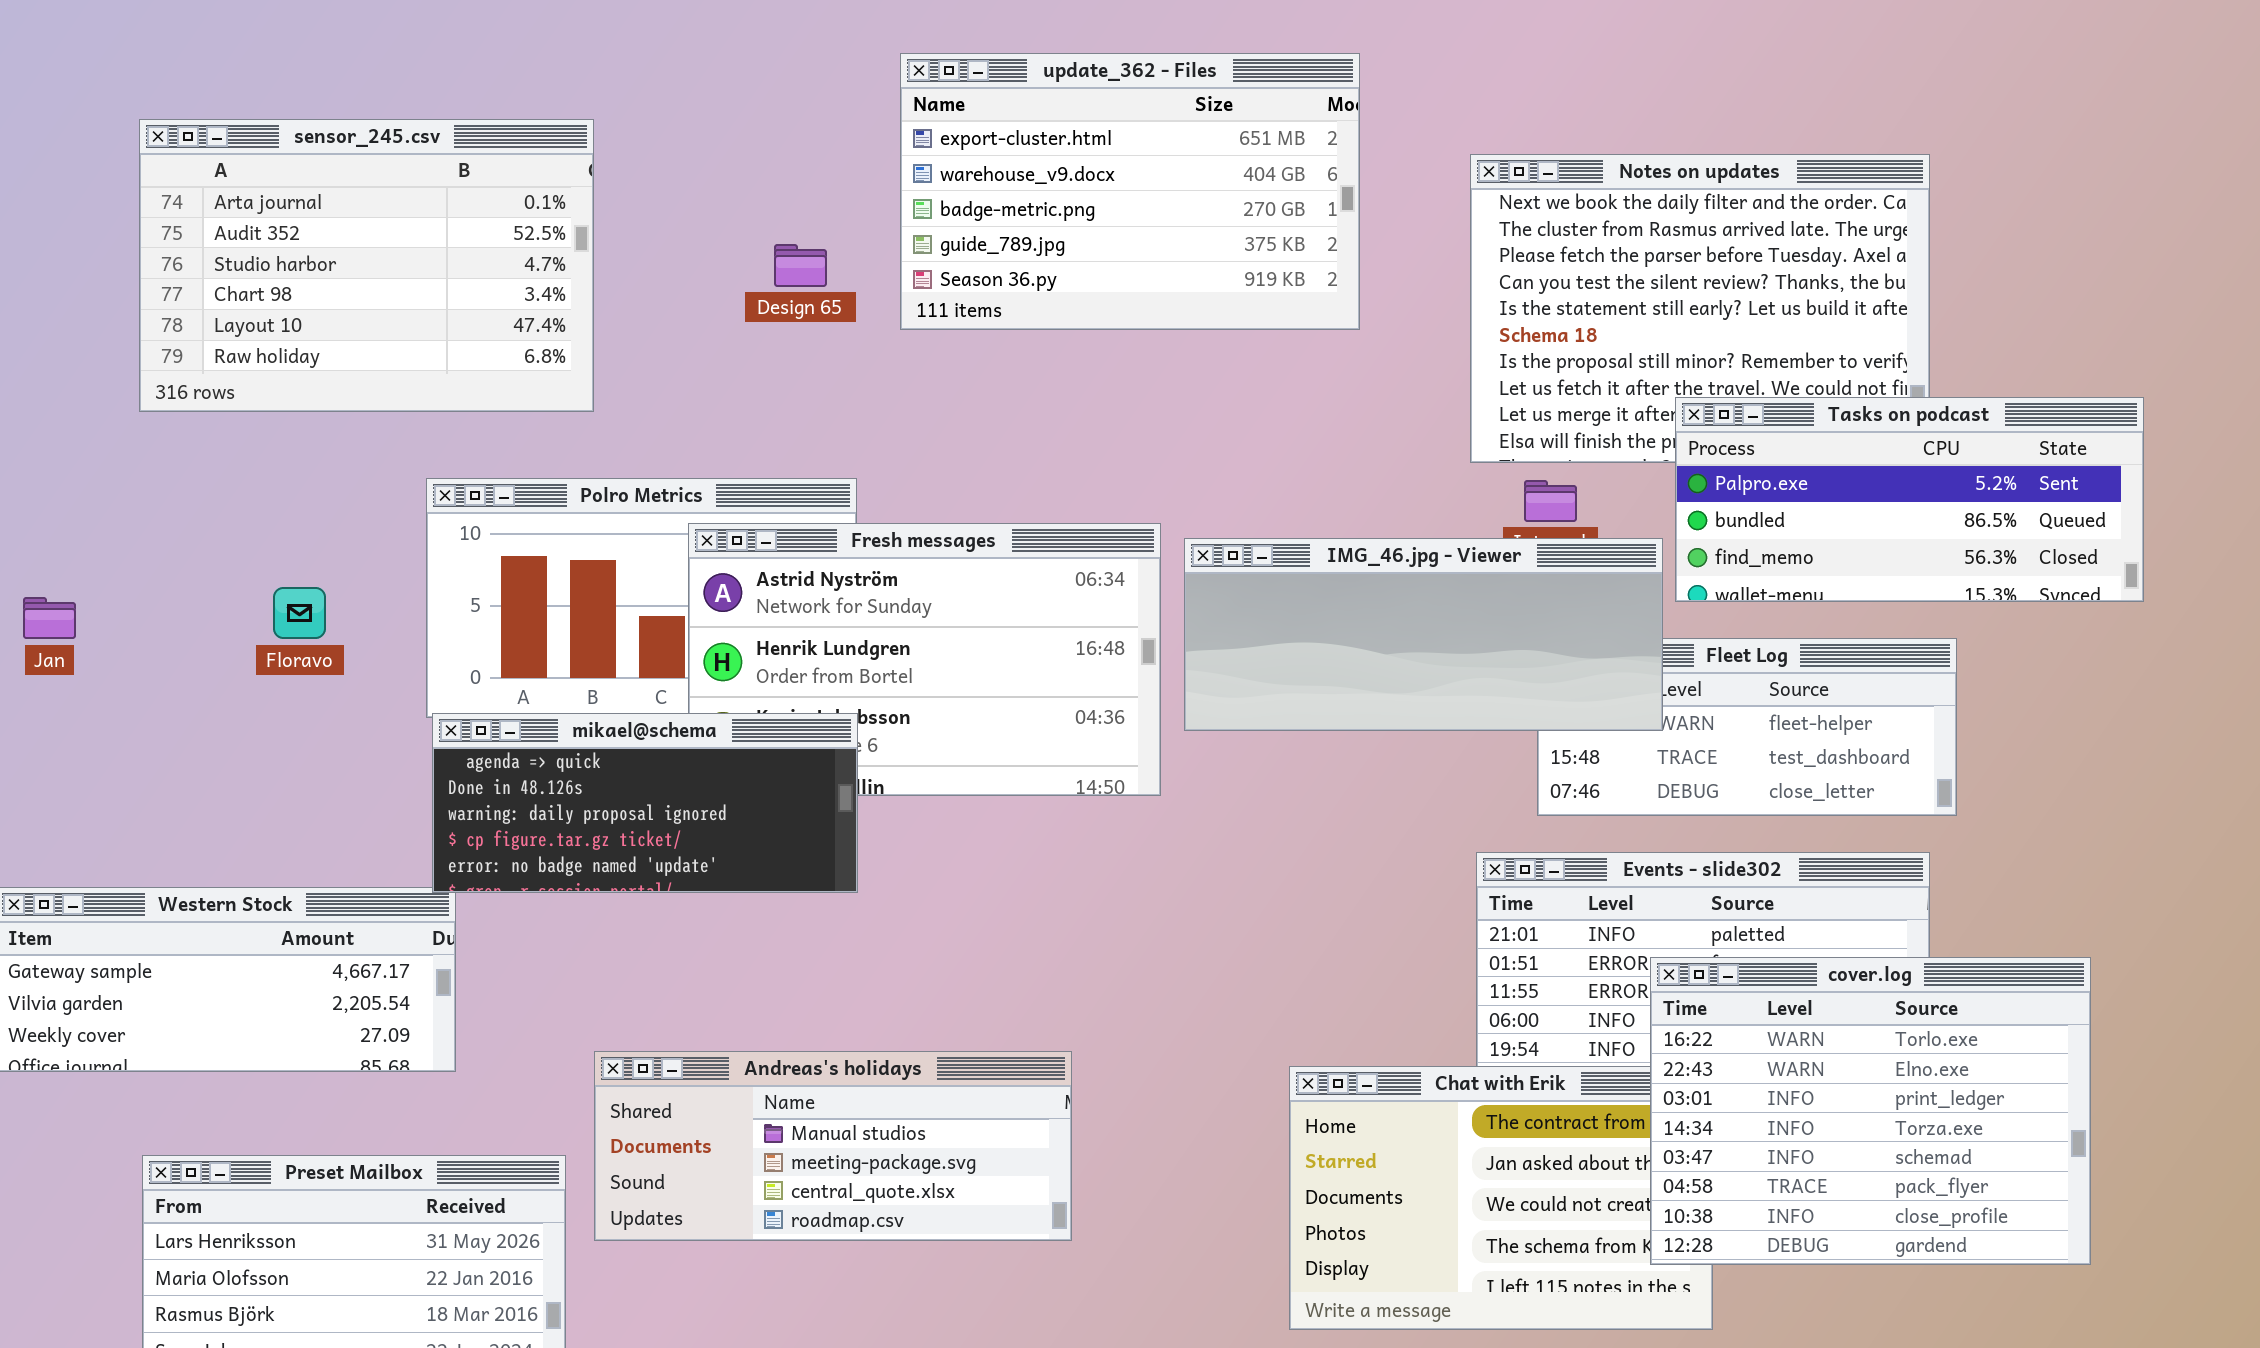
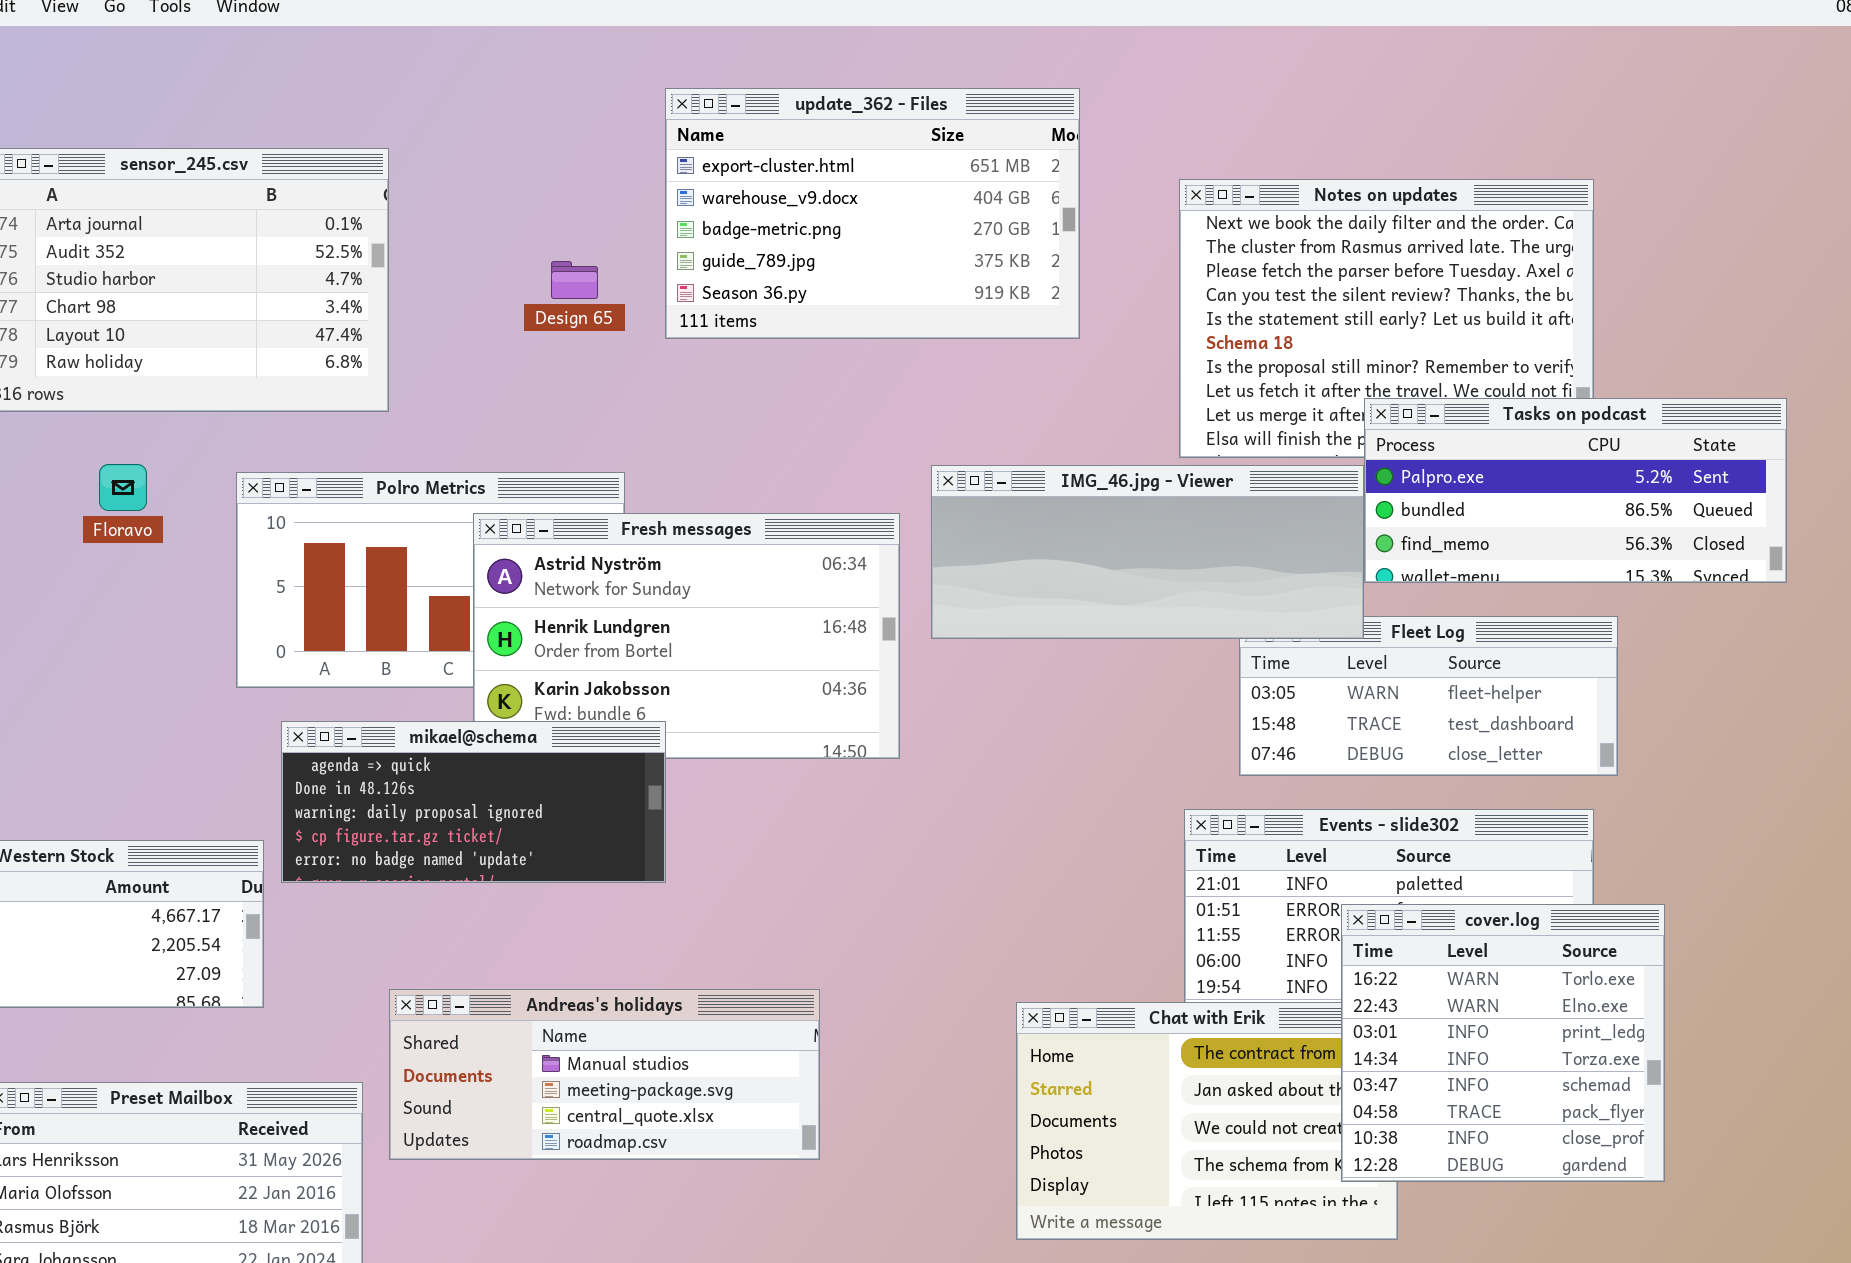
IMG_46.jpg - Viewer: [1184,538,1663,731] -> [931,465,1364,639], moved
Floravo: [273,587,326,639] -> [99,464,147,511], moved
mikael@schema: [432,713,858,893] -> [281,721,666,883], moved
cover.log: [1650,957,2091,1265] -> [1341,904,1665,1182], resized

